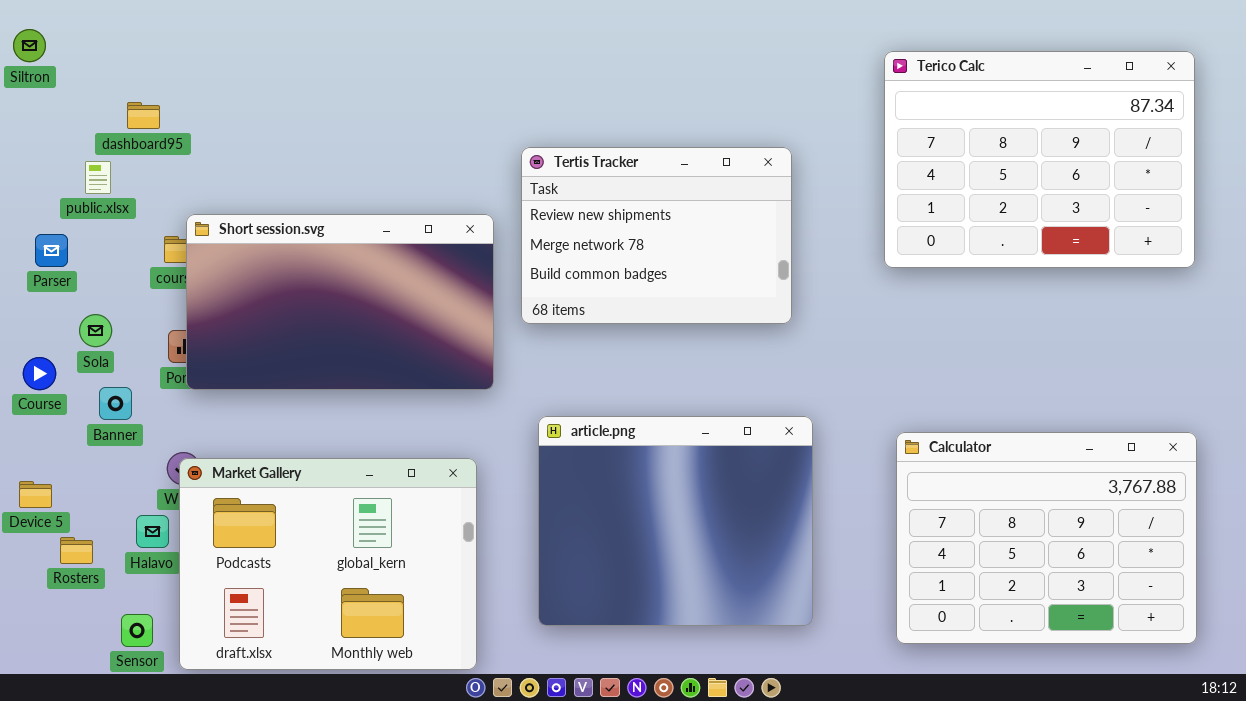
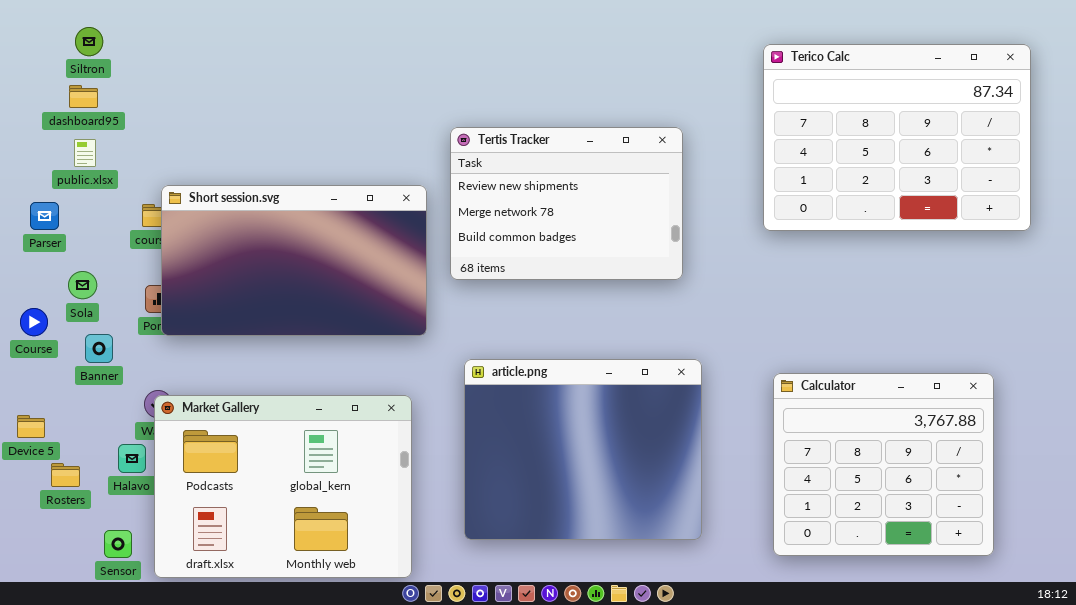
Siltron: [13,29,46,62] -> [75,27,103,56], moved
dashboard95: [127,102,160,129] -> [69,85,98,108], moved
Calculator: [896,432,1197,644] -> [773,373,994,556], resized

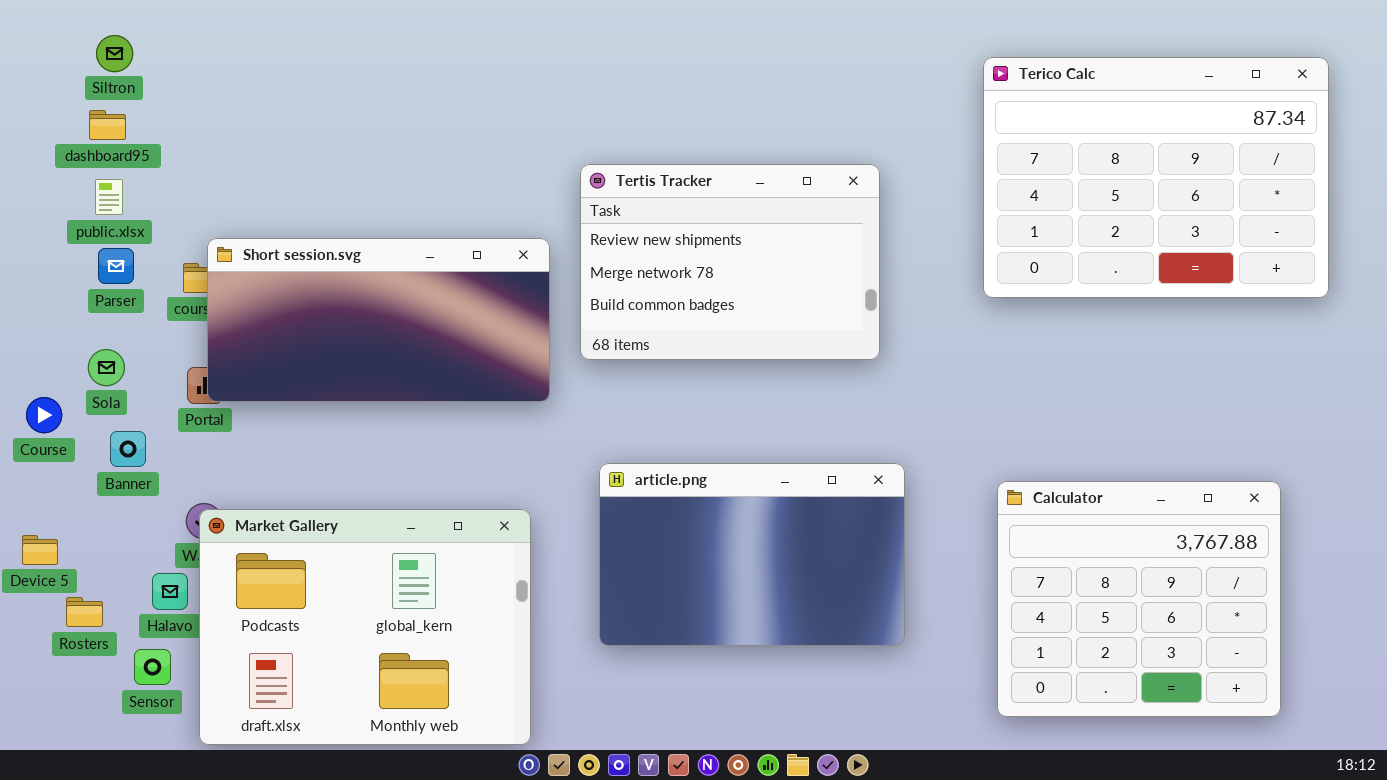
Short session.svg: [161,185,427,336] -> [207,238,550,402], resized
Parser: [30,202,59,230] -> [98,248,134,284], moved
article.png: [464,359,702,540] -> [599,463,905,646], resized
Sensor: [104,530,132,558] -> [134,649,171,685], moved

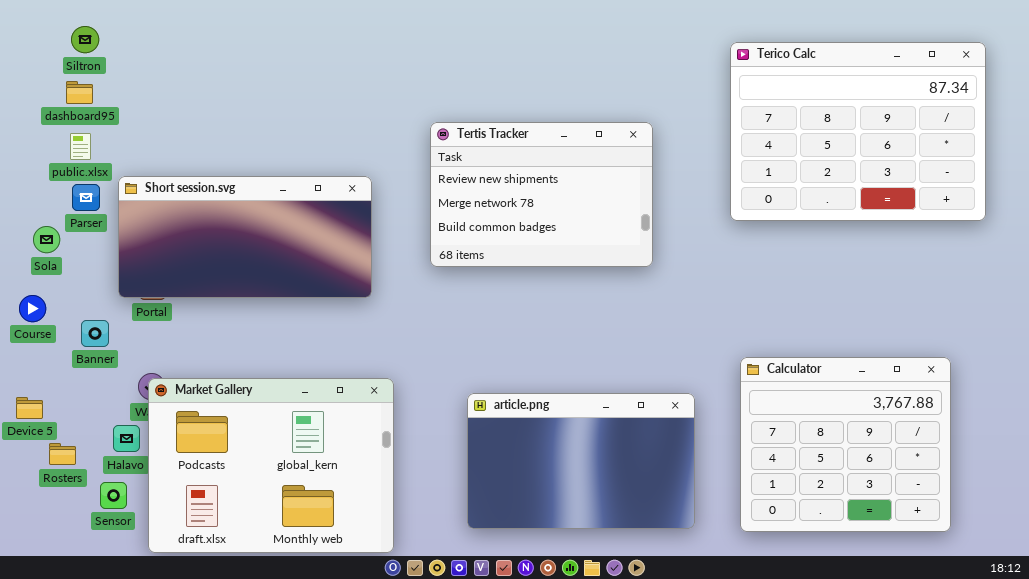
Short session.svg: [207,238,550,402] -> [118,176,372,298], moved
Sola: [88,349,125,386] -> [33,226,60,253], moved
article.png: [599,463,905,646] -> [467,393,695,529], moved

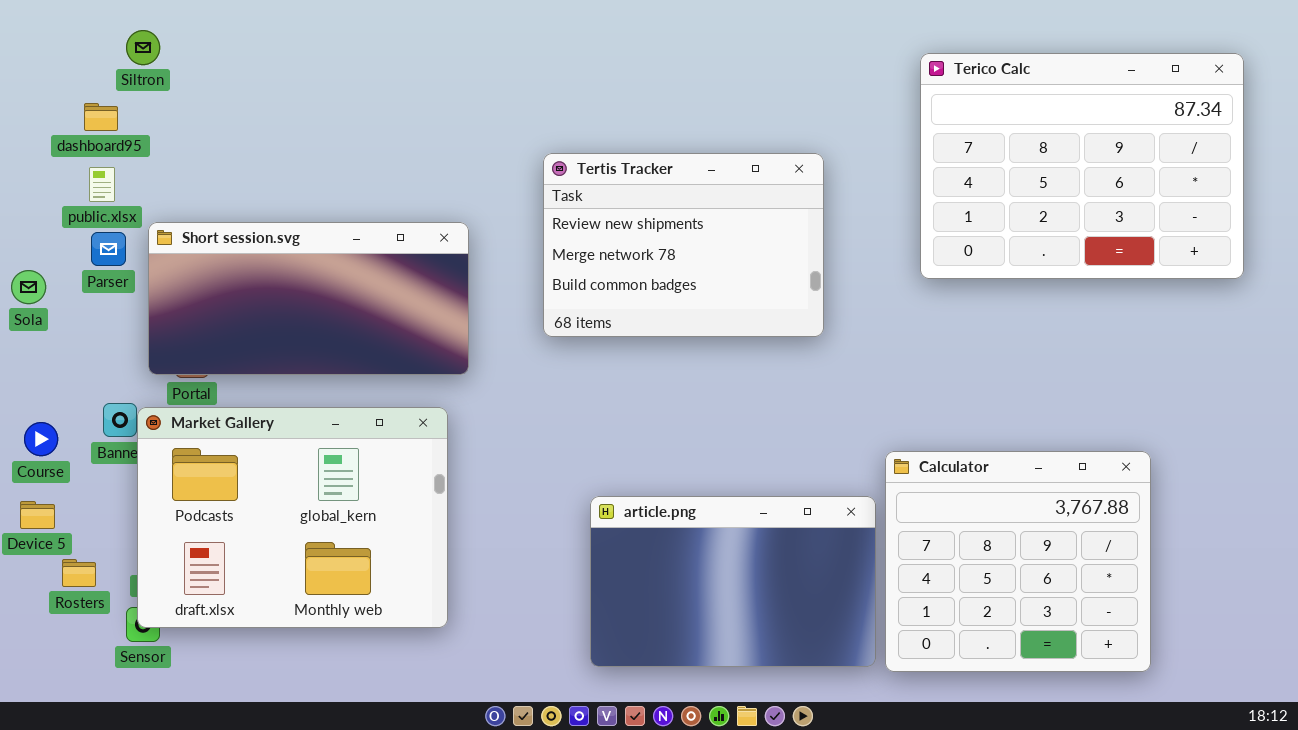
Siltron: [71,26,99,53] -> [126,30,160,65], moved
Sola: [33,226,60,253] -> [11,270,46,304], moved
Course: [19,295,46,322] -> [24,422,58,456], moved
Calculator: [740,357,951,532] -> [885,451,1151,672], moved
Market Gallery: [148,378,394,553] -> [137,407,448,628], moved

